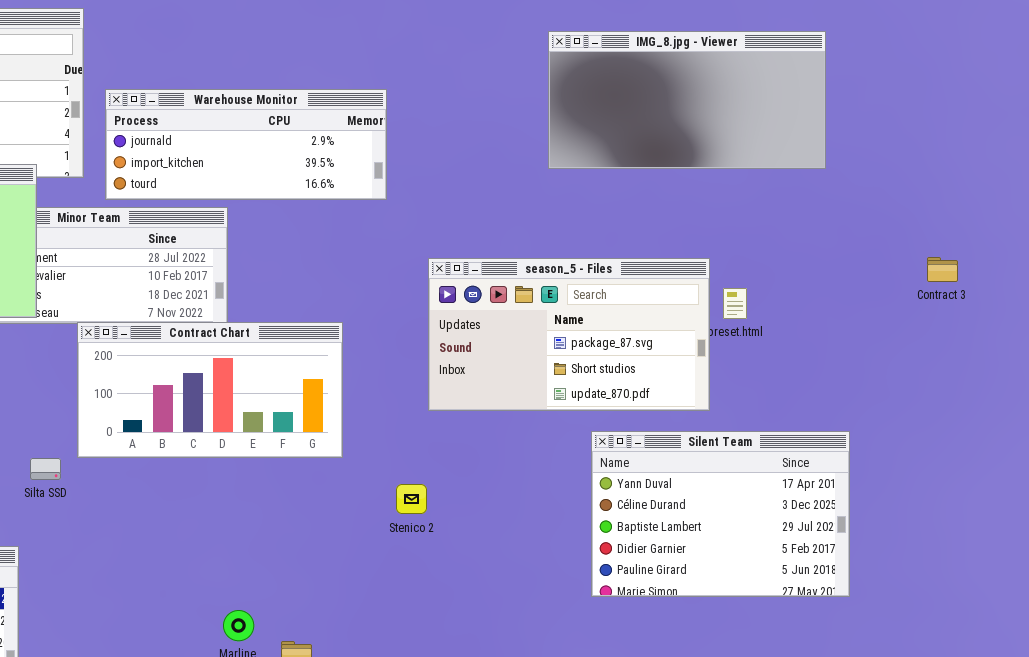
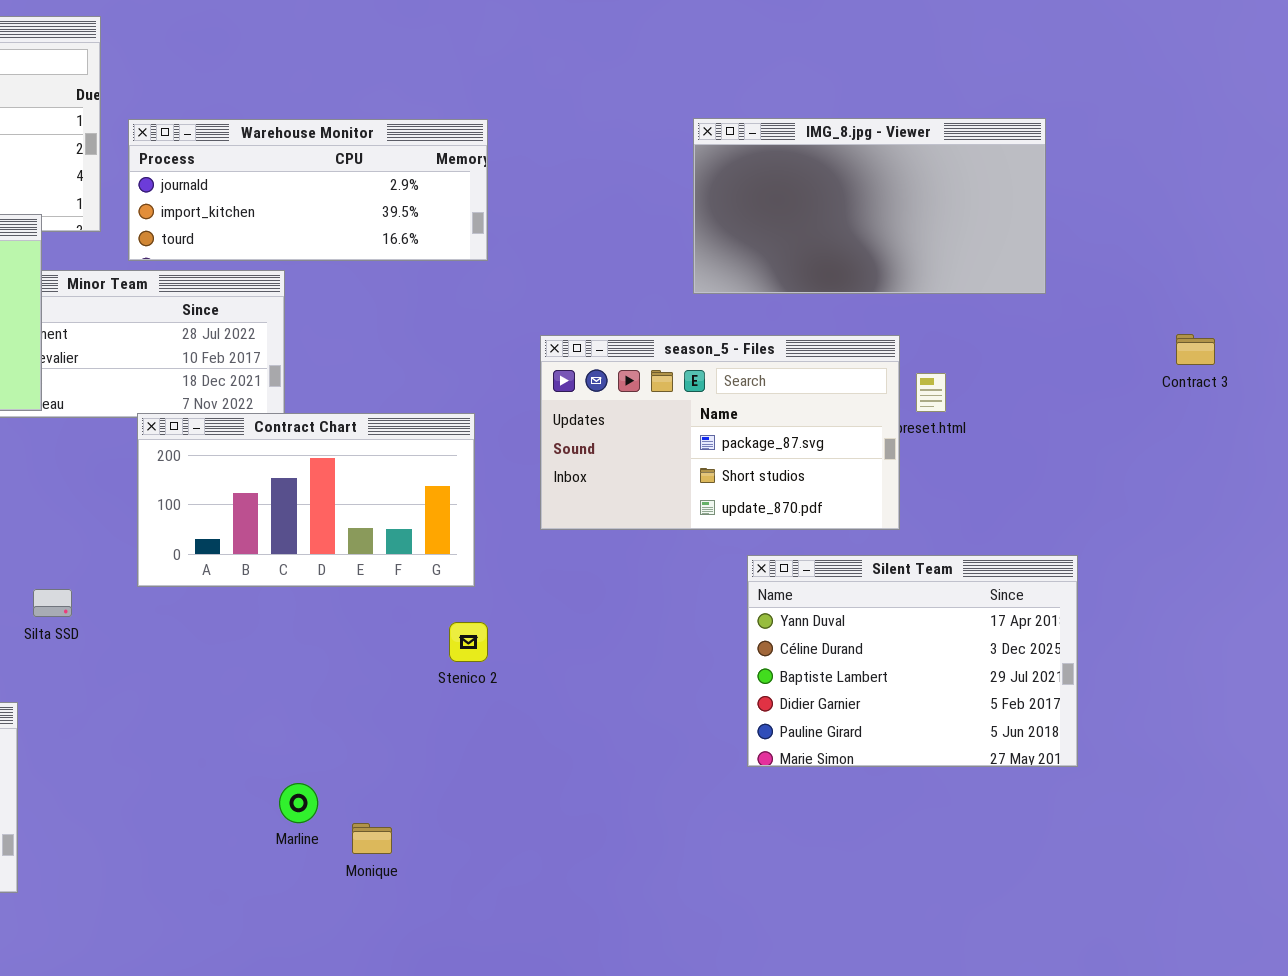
IMG_8.jpg - Viewer: [548,31,826,169] -> [693,118,1046,294], moved
Contract Chart: [77,322,343,458] -> [137,413,475,587], moved
Stenico 2: [396,484,427,514] -> [449,622,488,662], moved

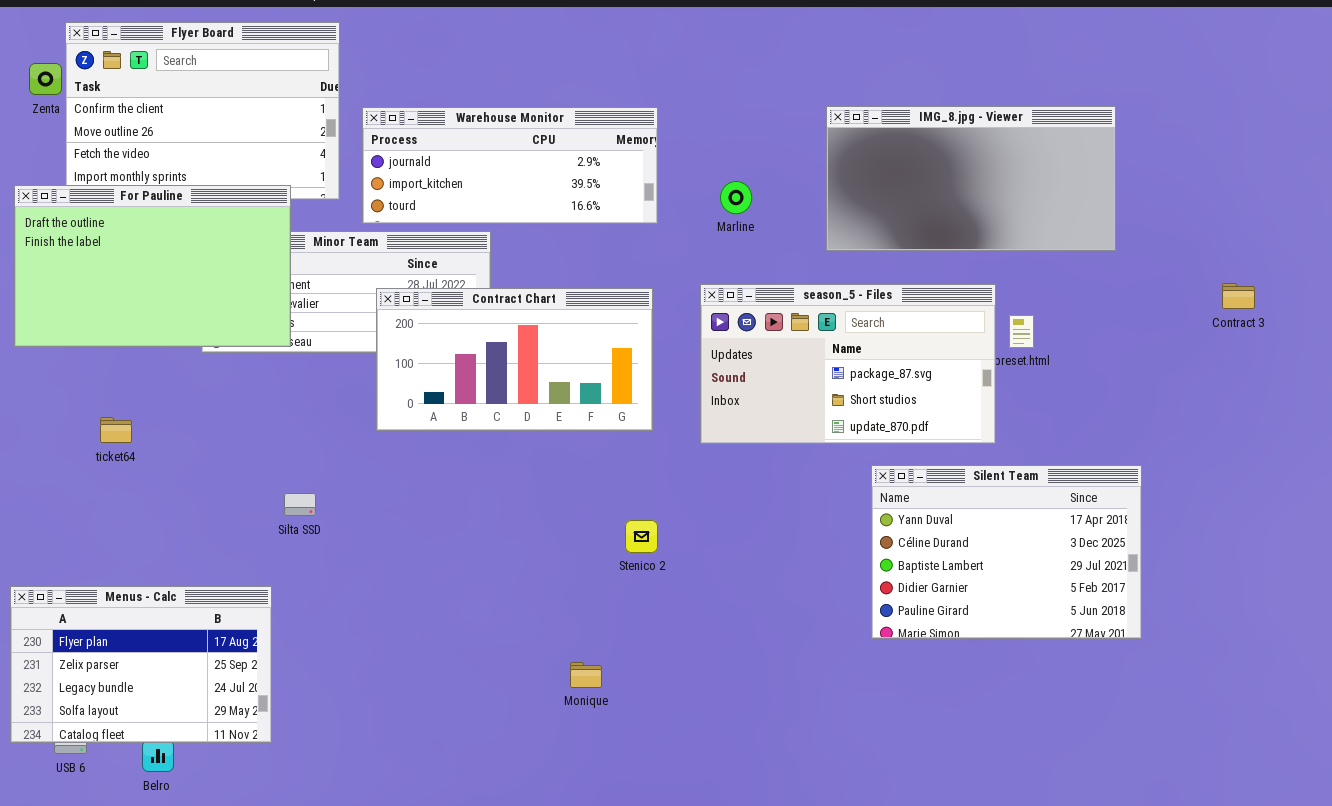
Contract Chart: [137,413,475,587] -> [376,288,653,431], moved
Marline: [279,783,318,823] -> [720,181,752,214], moved
Monique: [352,823,392,854] -> [570,662,602,688], moved

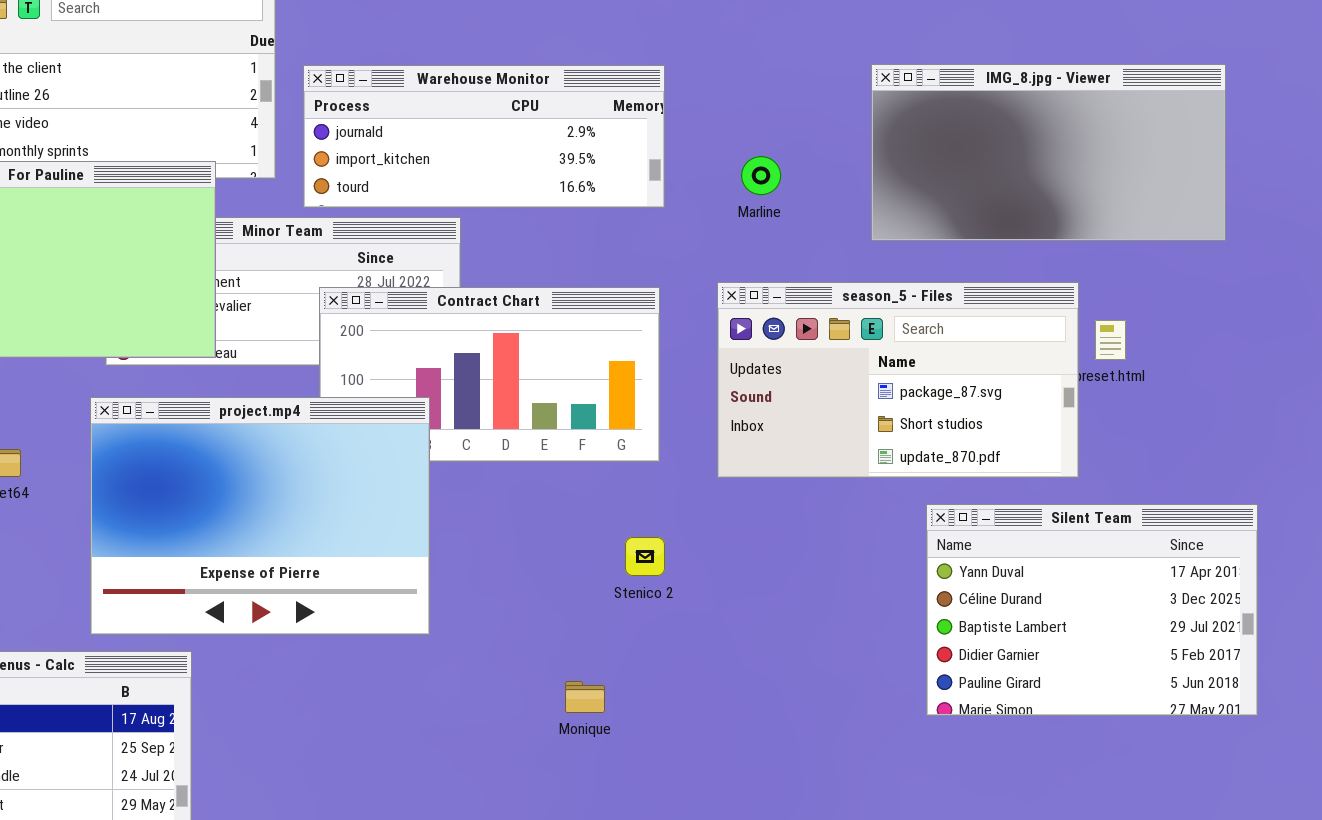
project.mp4: none -> [90,397,430,635], opened
Stenico 2: [625,520,658,553] -> [625,537,665,576], moved
Monique: [570,662,602,688] -> [565,681,605,713], moved

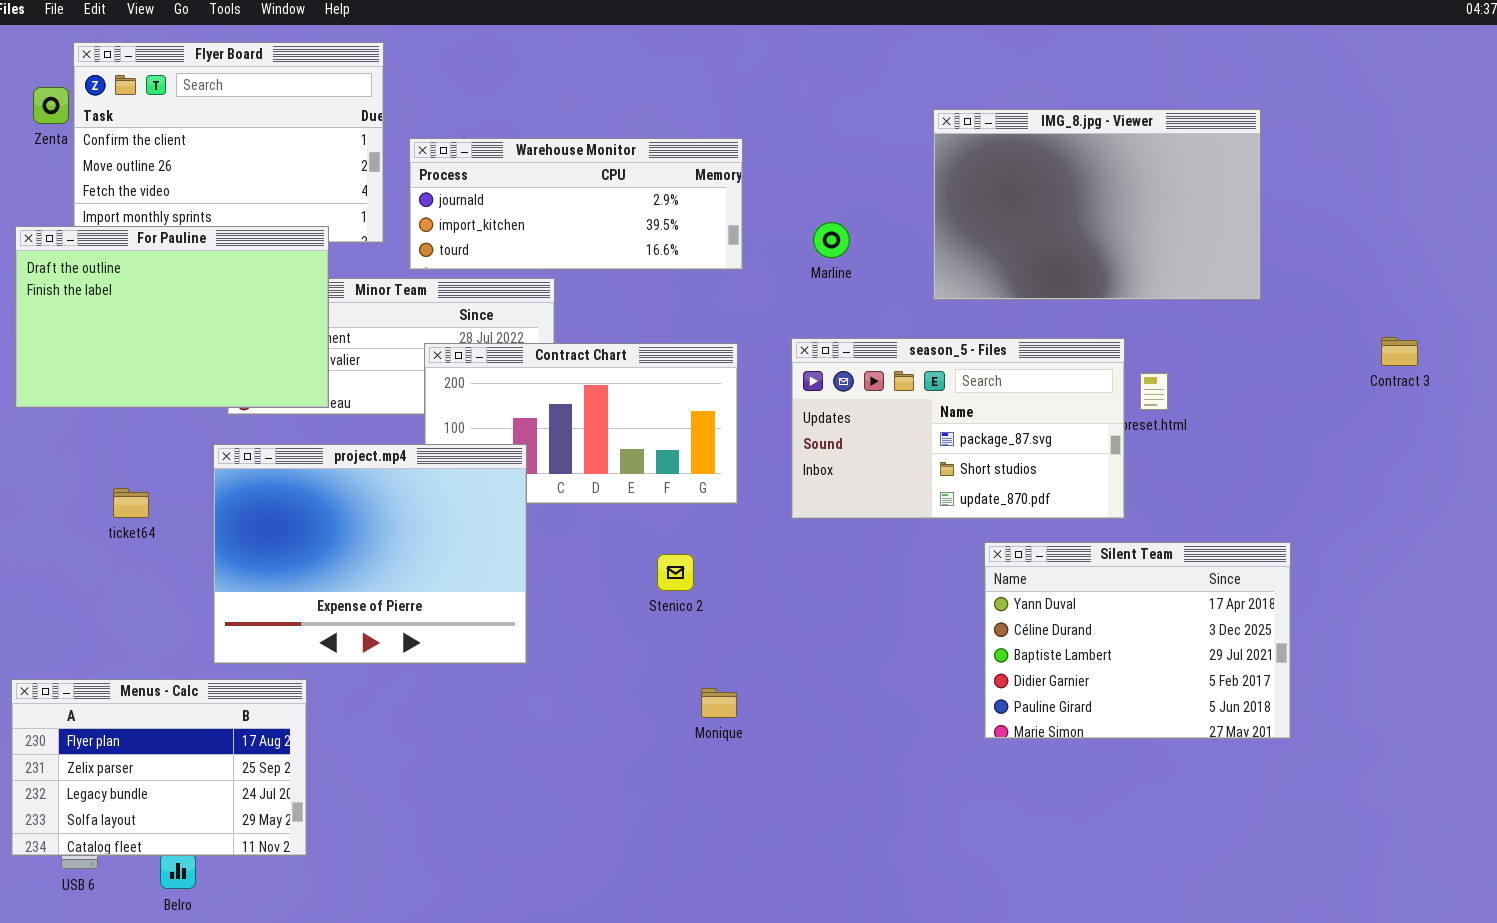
IMG_8.jpg - Viewer: [871,64,1226,241] -> [933,109,1261,300], resized
Stenico 2: [625,537,665,576] -> [657,554,694,591], moved
Monique: [565,681,605,713] -> [701,688,737,718], moved

